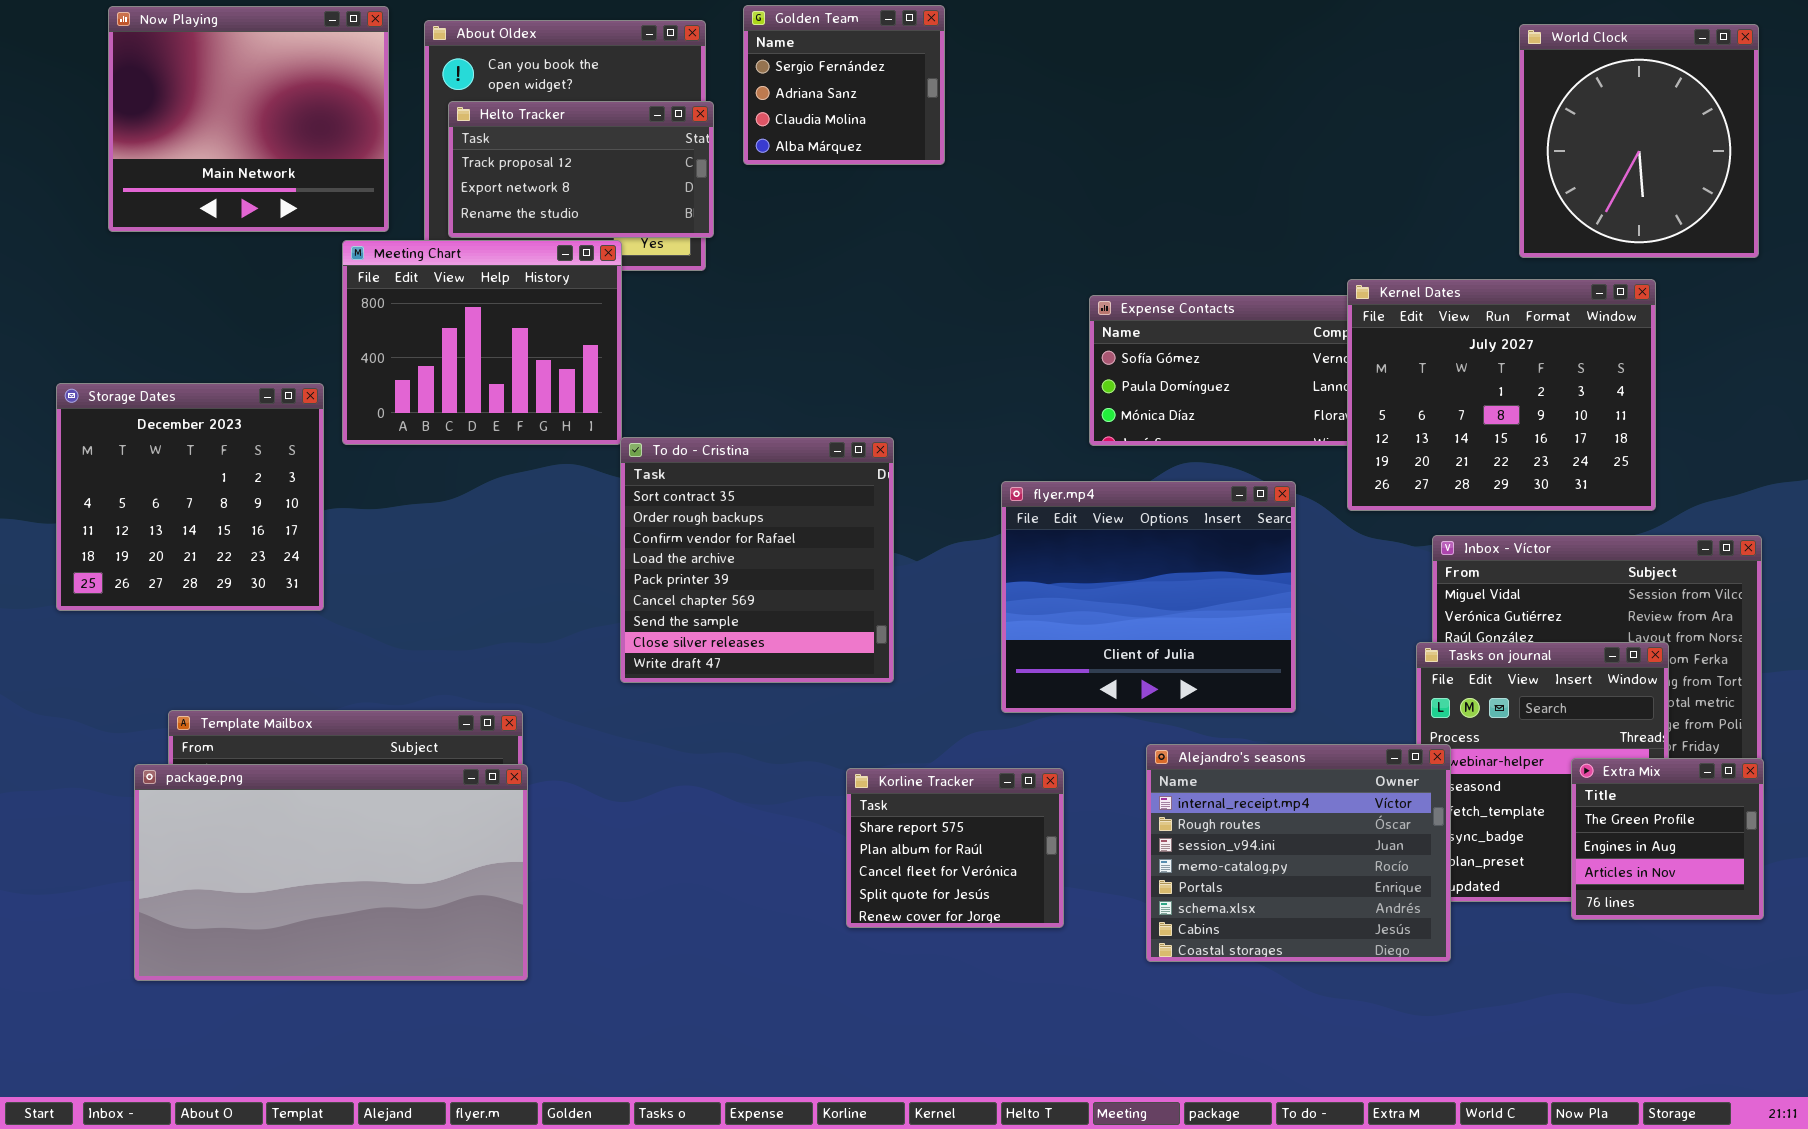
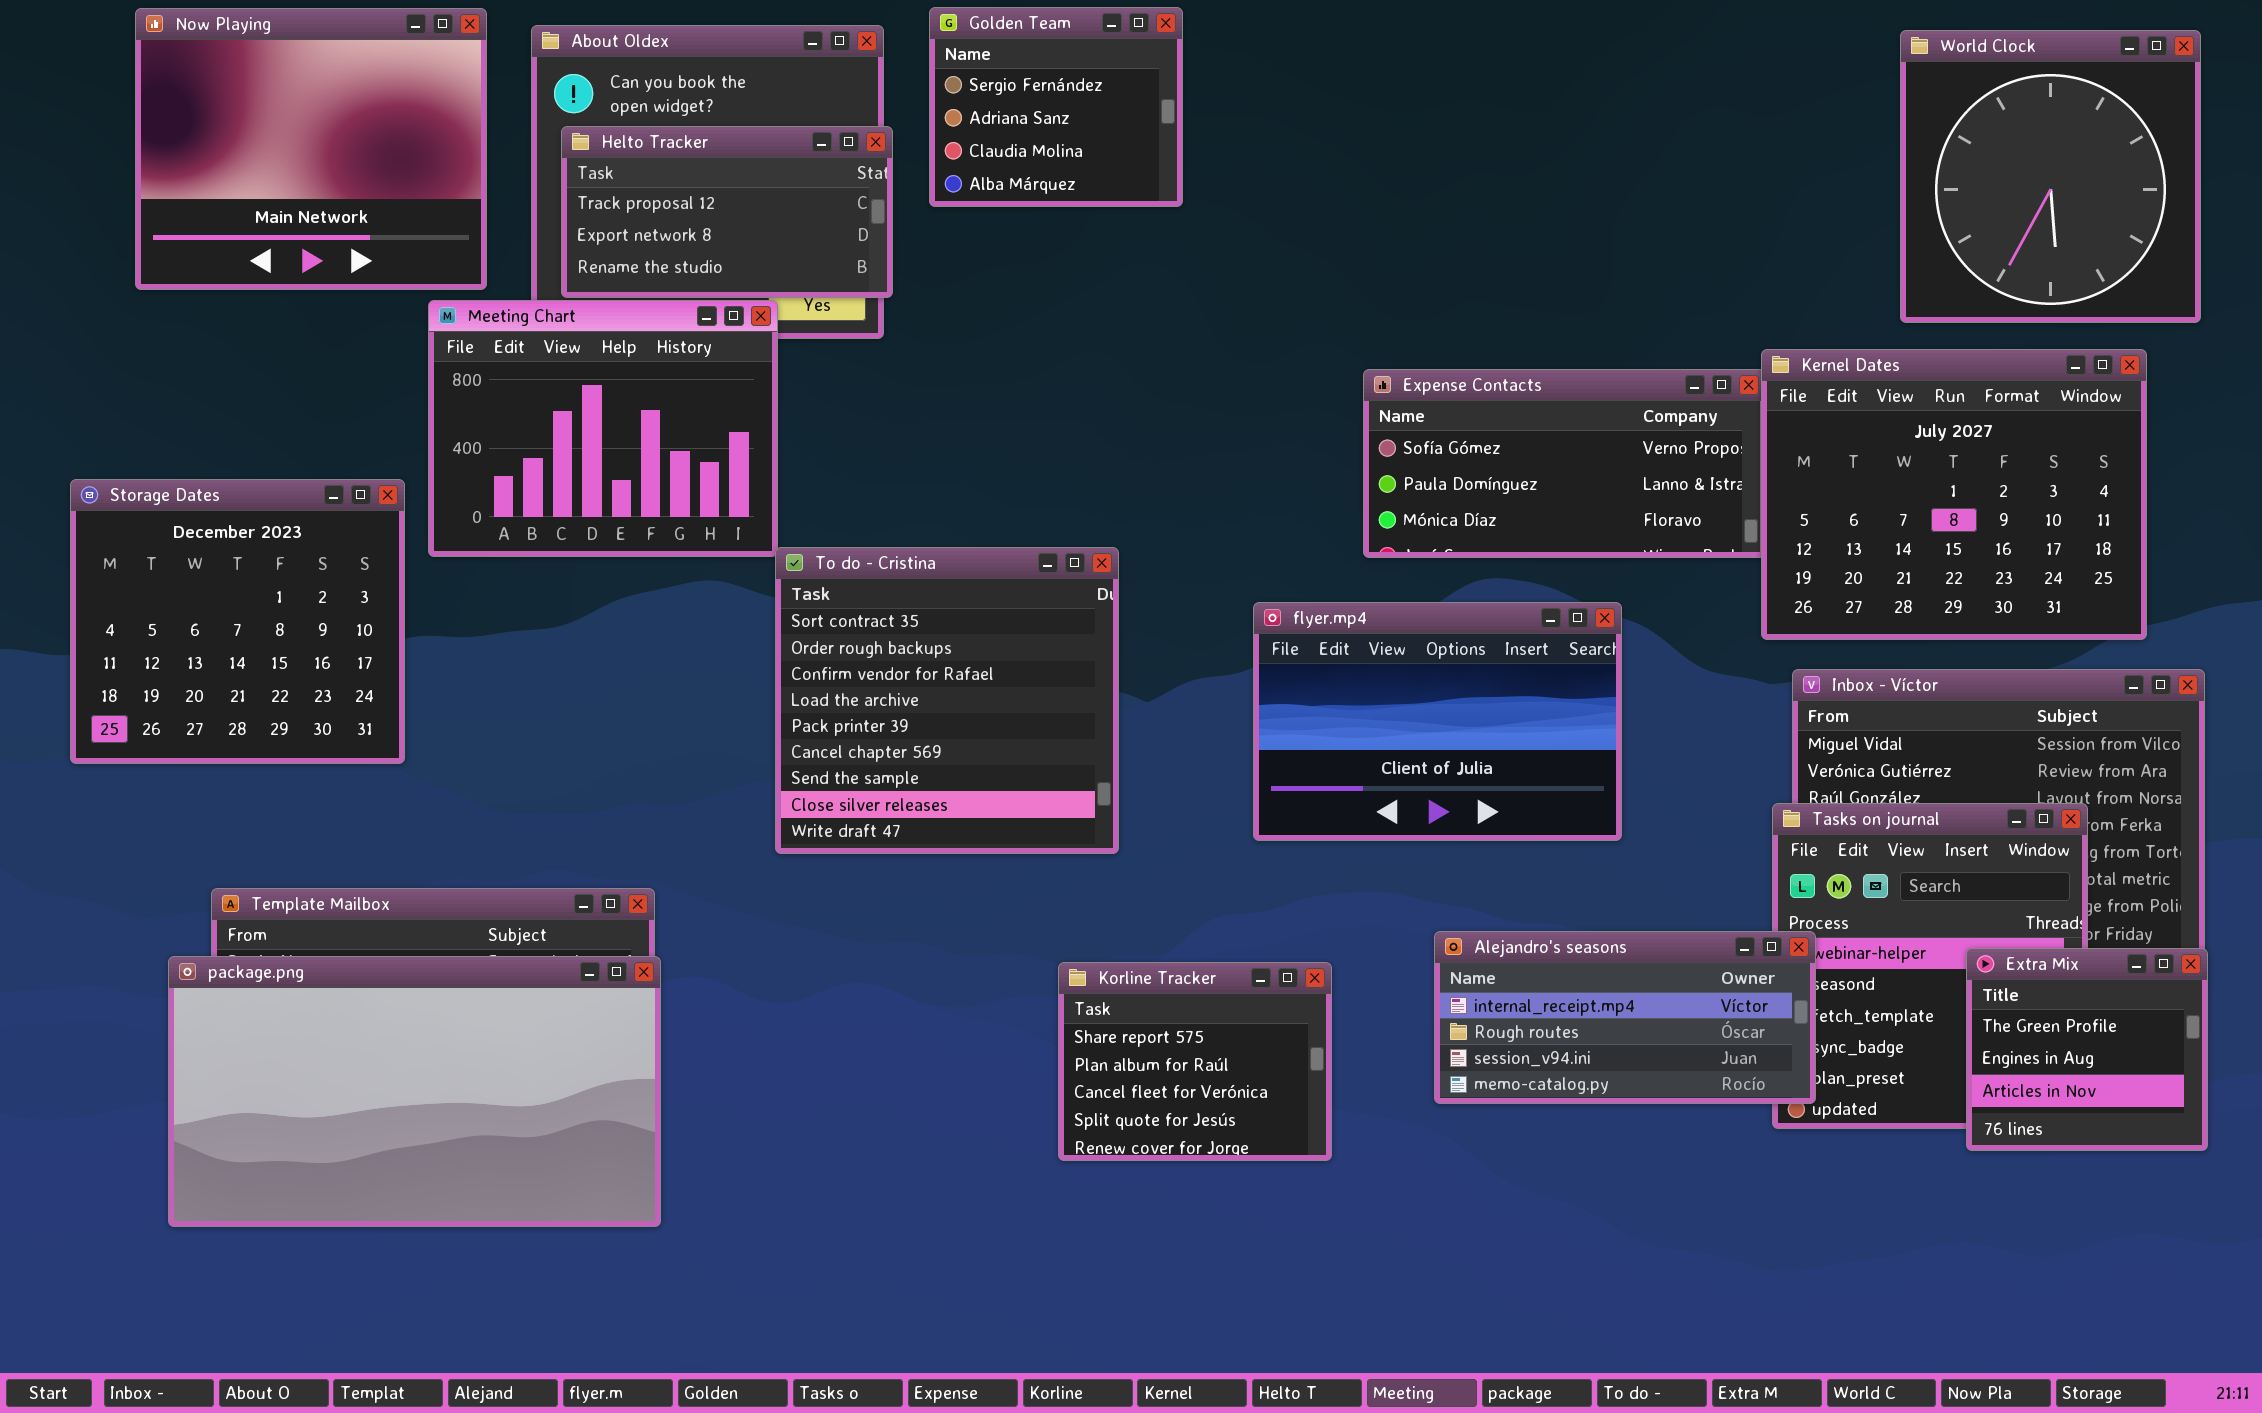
Kernel Dates: [1347,279,1656,511] -> [1761,349,2147,640], moved
flyer.mp4: [1001,481,1296,713] -> [1253,602,1622,841], resized
Alejandro's seasons: [1146,744,1451,962] -> [1434,931,1816,1104], resized

